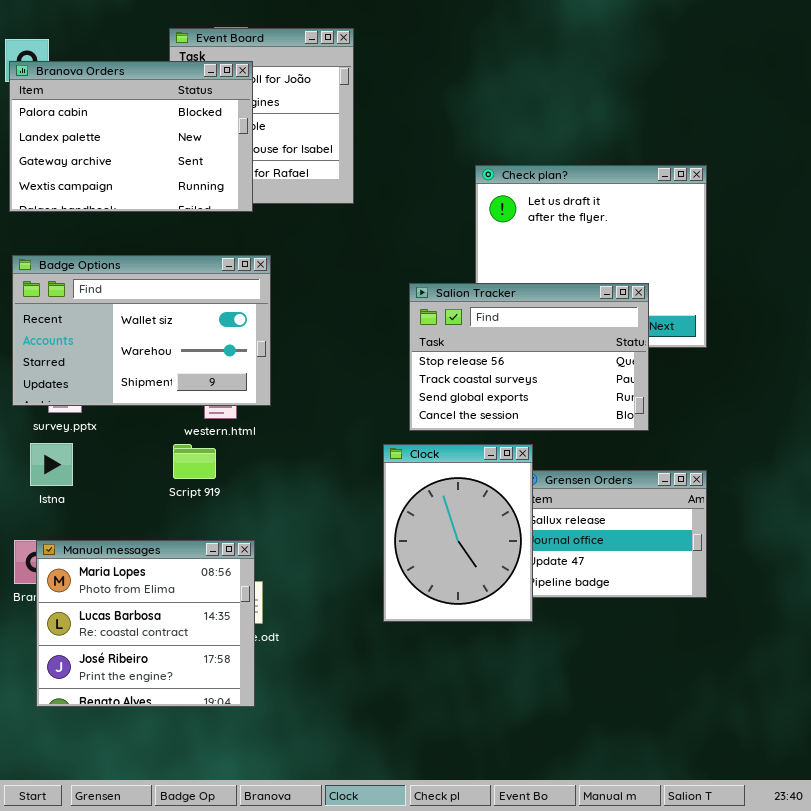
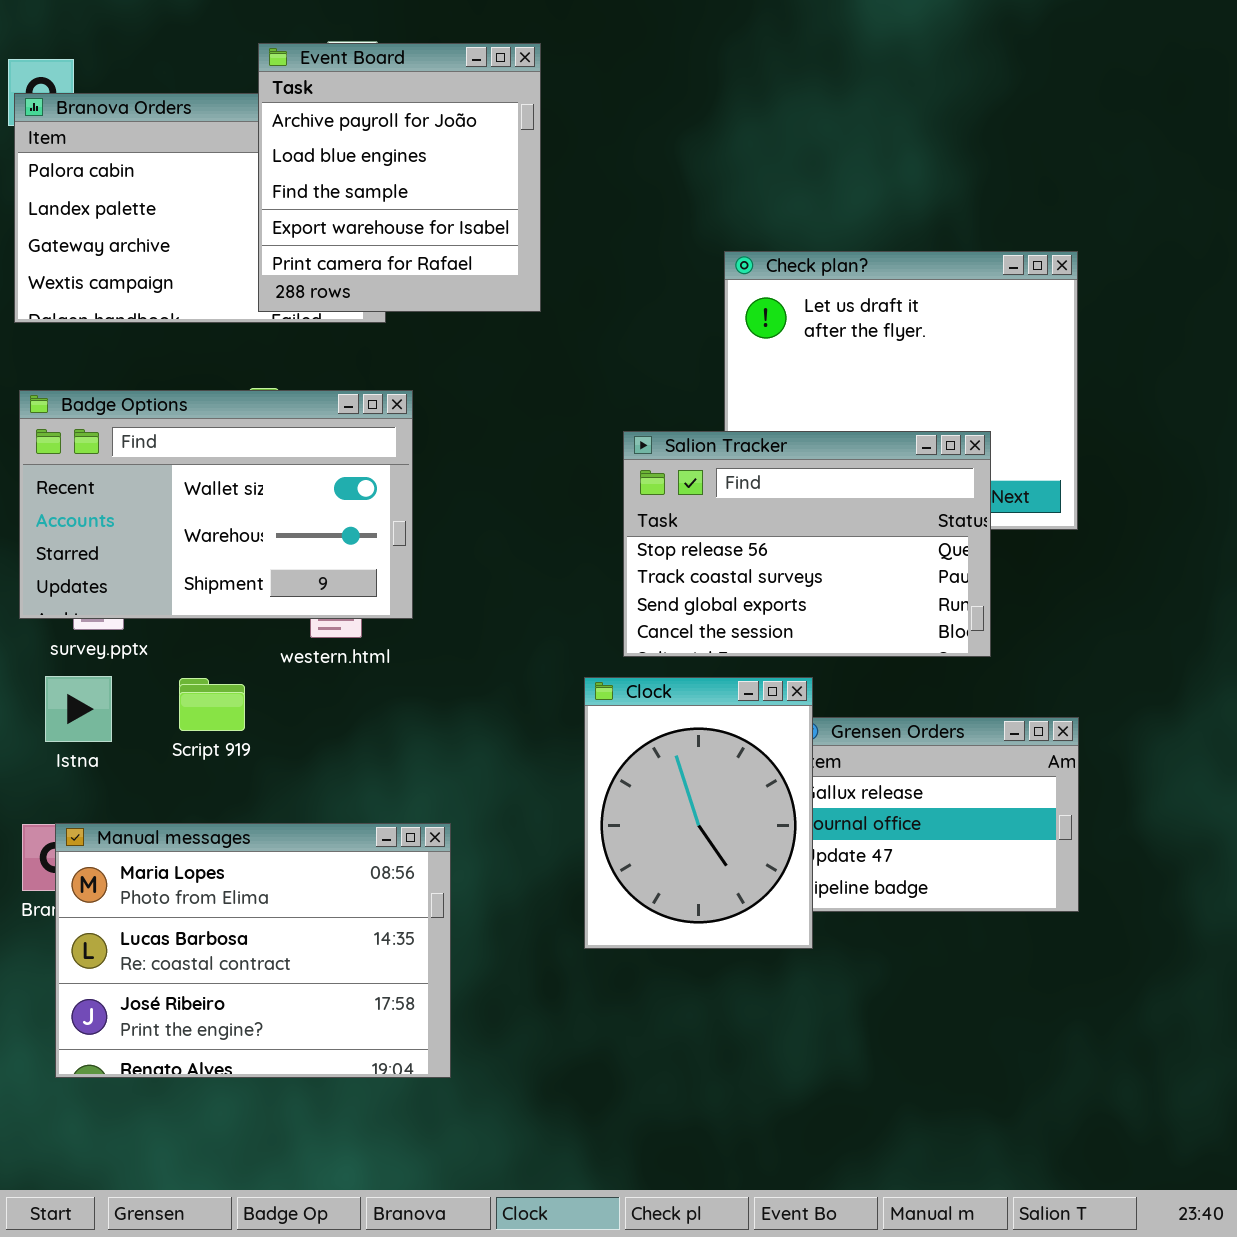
Event Board: [169,28,354,204] -> [258,43,541,312], raised
Script 919: [173,444,216,479] -> [179,678,245,731], moved
Manual messages: [36,540,255,707] -> [55,823,451,1078], resized

